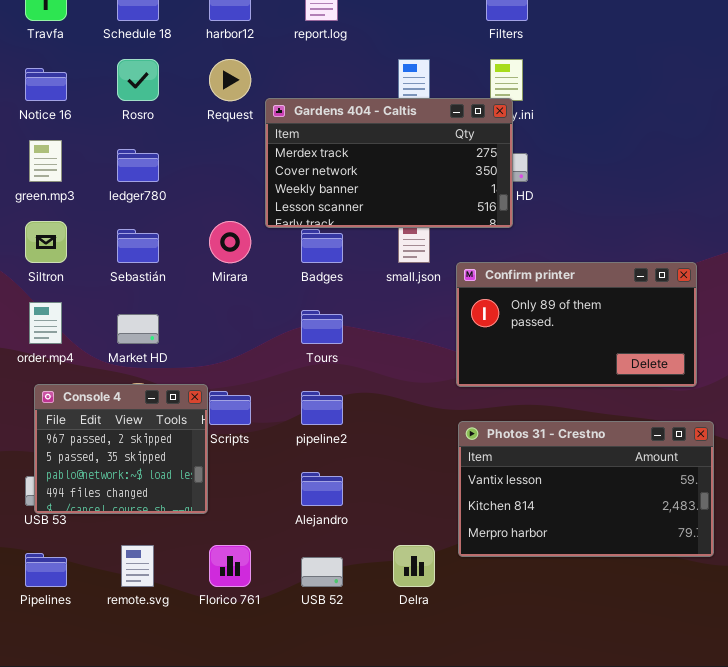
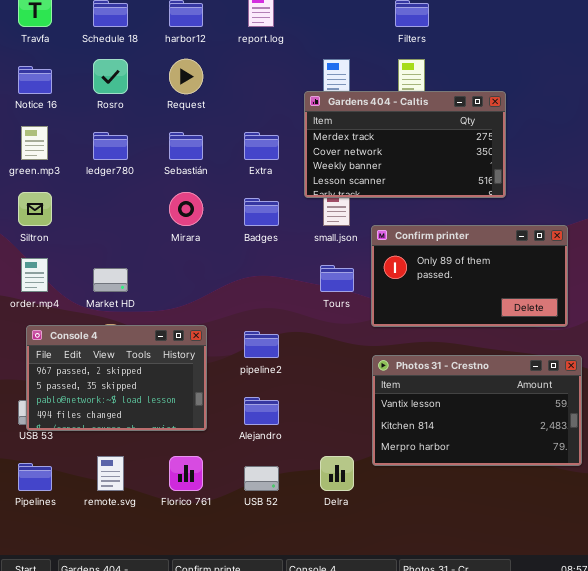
Gardens 404 - Caltis: [265,98,513,228] -> [304,91,506,198], moved
Sebastián: [117,229,159,263] -> [169,132,203,160], moved
Tours: [301,310,343,344] -> [320,265,354,292], moved
Console 4: [34,384,208,514] -> [26,325,207,431], resized

